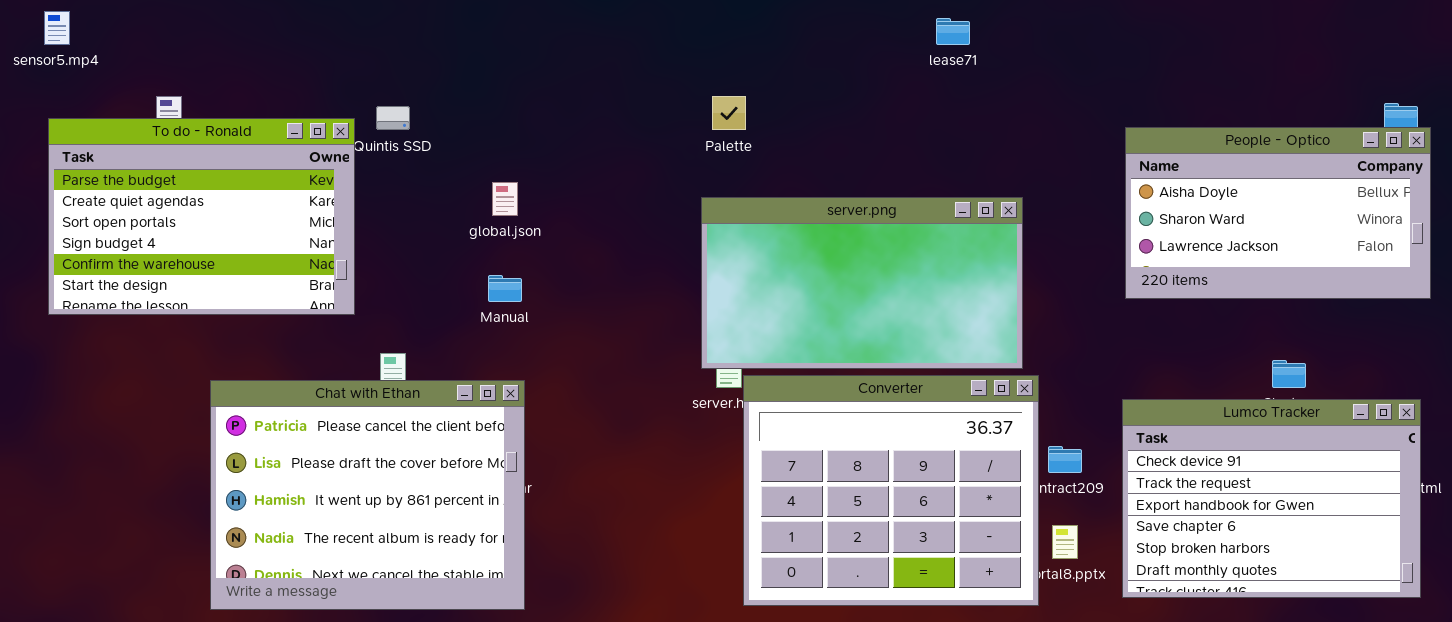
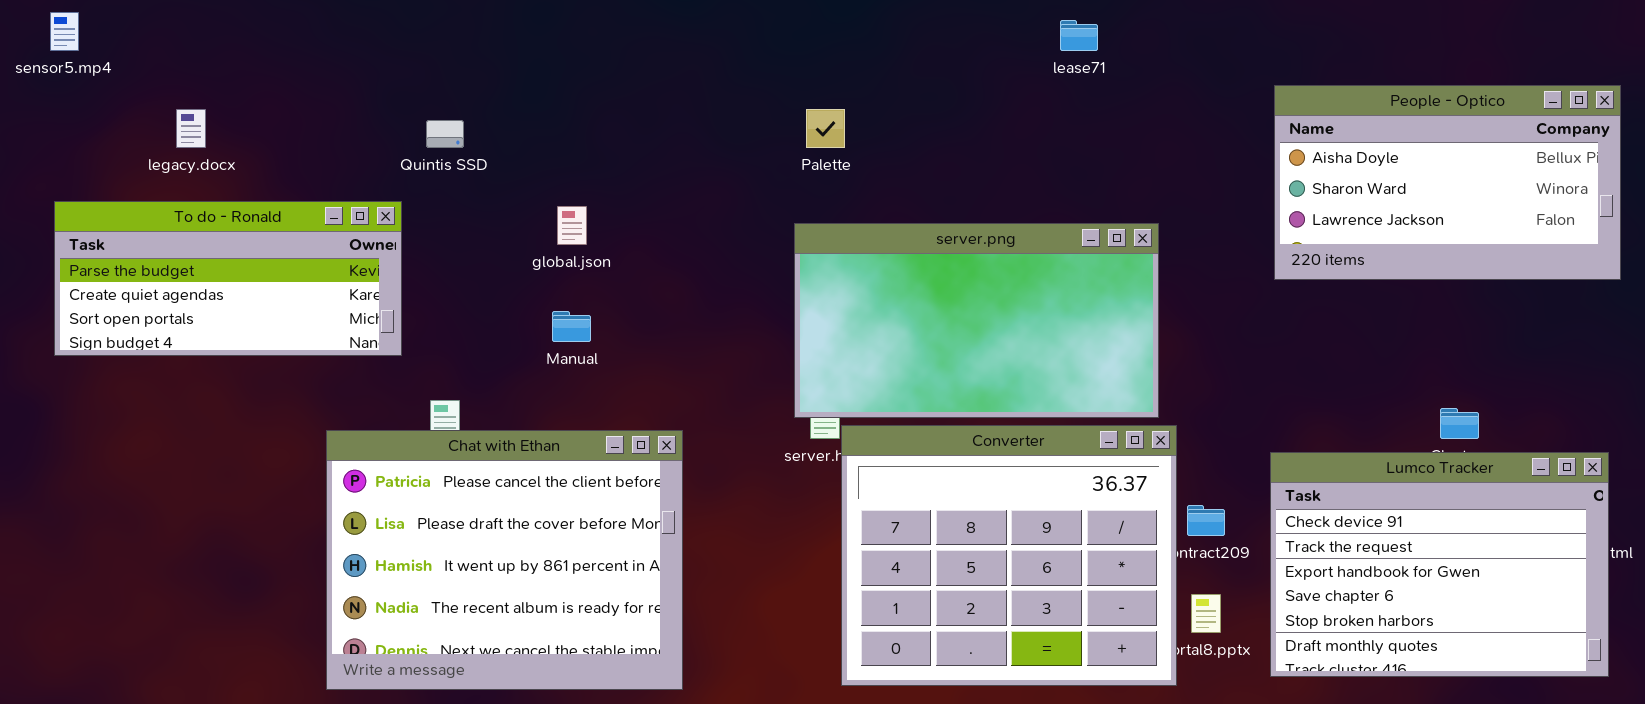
To do - Ronald: [48,118,355,315] -> [54,201,402,356], resized
People - Optico: [1125,127,1431,299] -> [1274,85,1621,280], moved
Chat with Ethan: [210,380,525,610] -> [326,430,683,690], moved

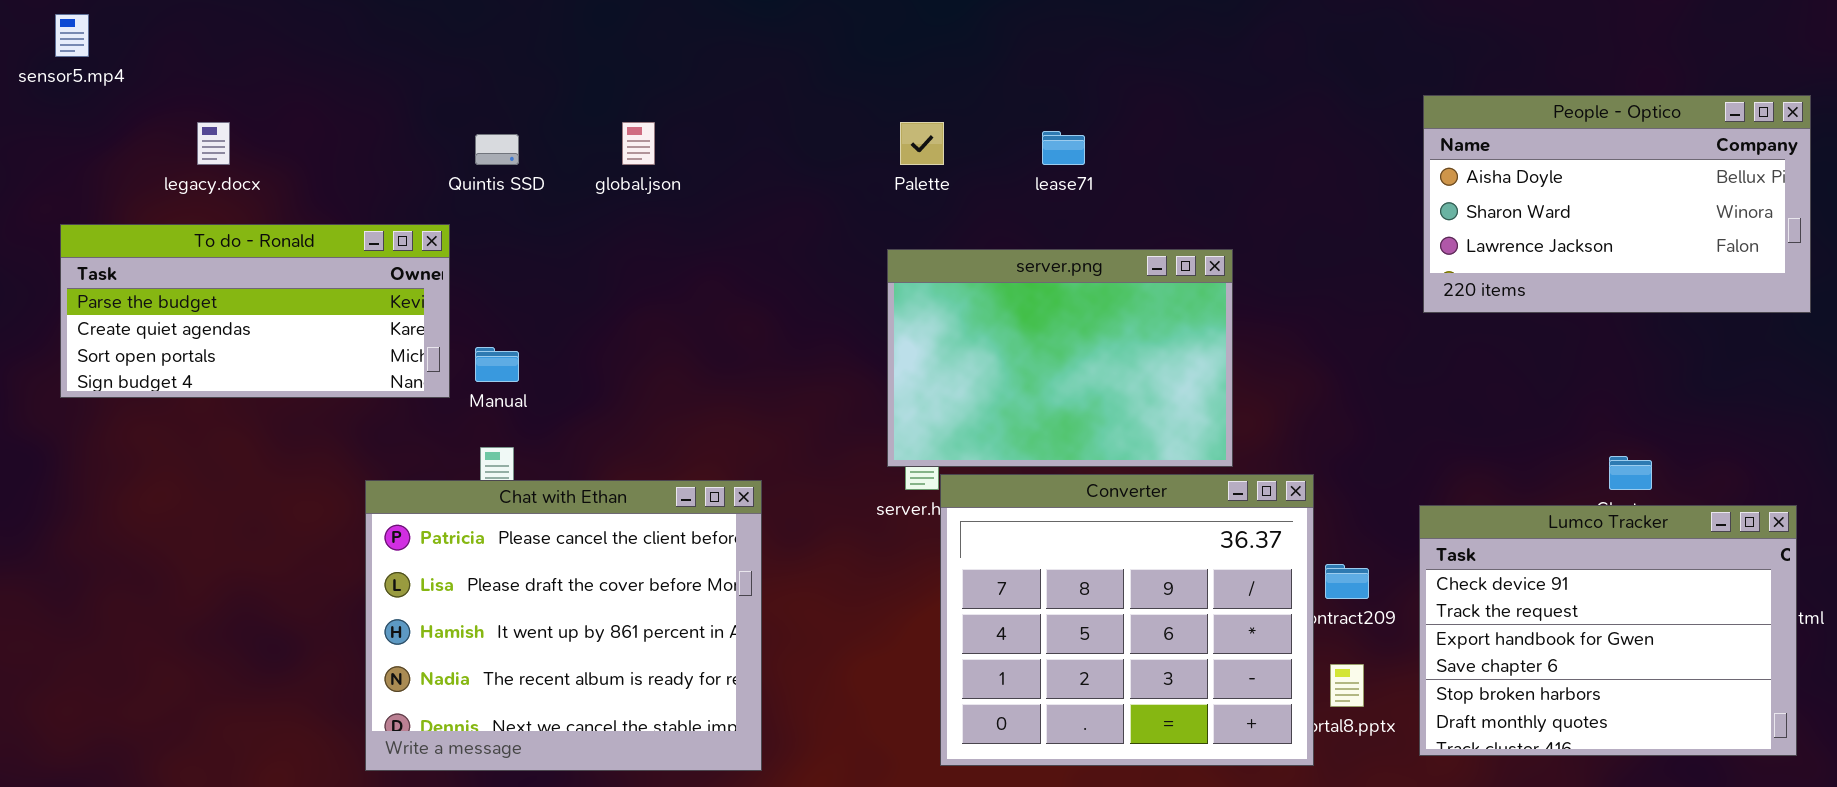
lease71: [1060,20,1098,51] -> [1042,131,1085,165], moved
global.json: [557,206,587,245] -> [622,122,655,165], moved
server.png: [794,223,1159,418] -> [887,249,1233,467], resized
Manual: [552,311,591,342] -> [475,347,519,382], moved

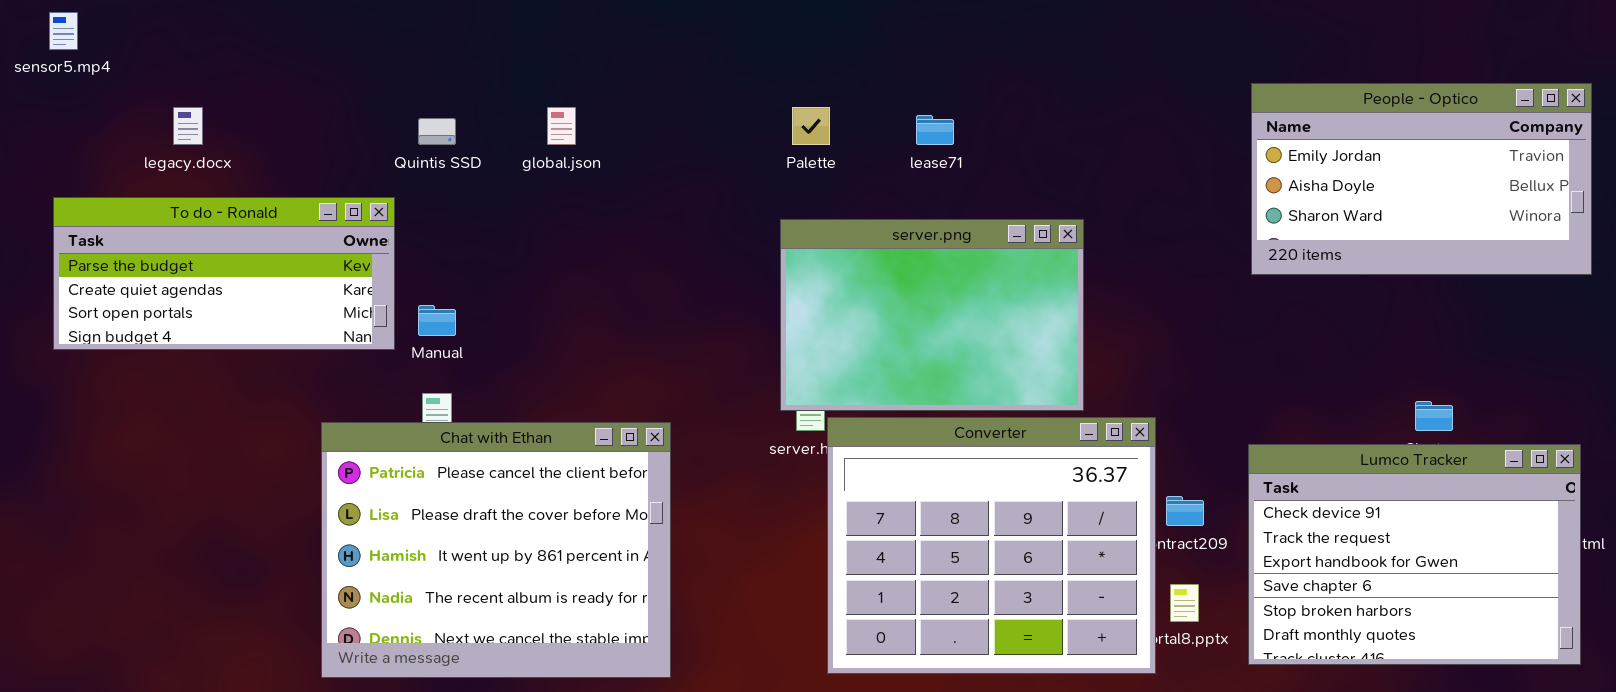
People - Optico: [1423,95,1811,313] -> [1251,83,1592,275], scrolled up 1 row

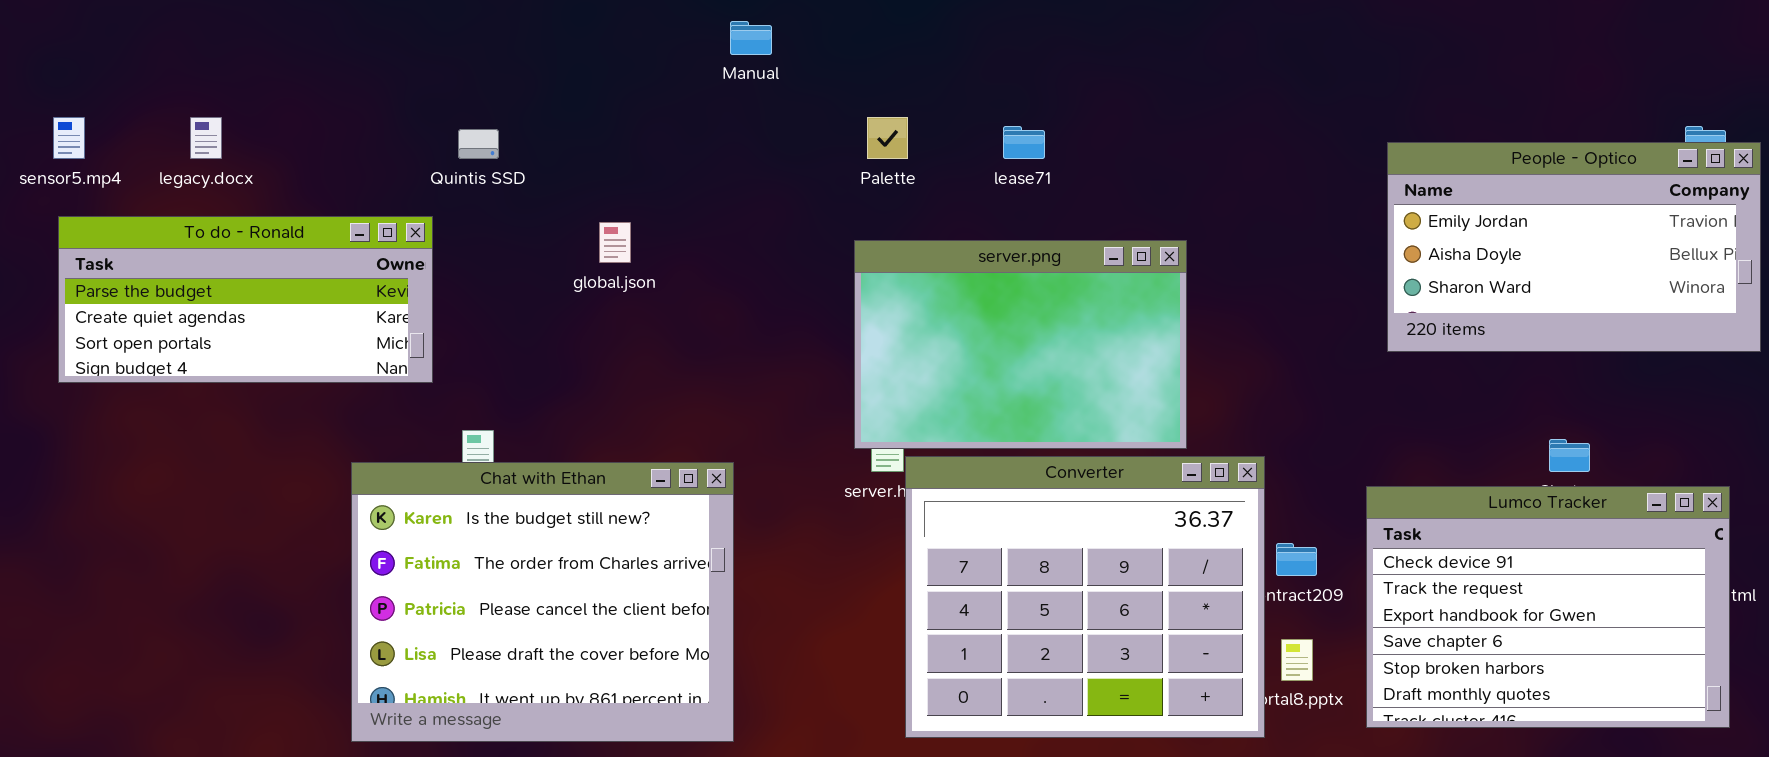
sensor5.mp4: [49,12,78,50] -> [53,117,85,159], moved
People - Optico: [1251,83,1592,275] -> [1387,142,1761,352], moved
global.json: [547,107,576,145] -> [599,222,631,263], moved
Manual: [418,305,456,336] -> [730,21,772,55], moved
Chat with Ethan: [321,422,671,678] -> [351,462,734,742], scrolled up 2 rows

